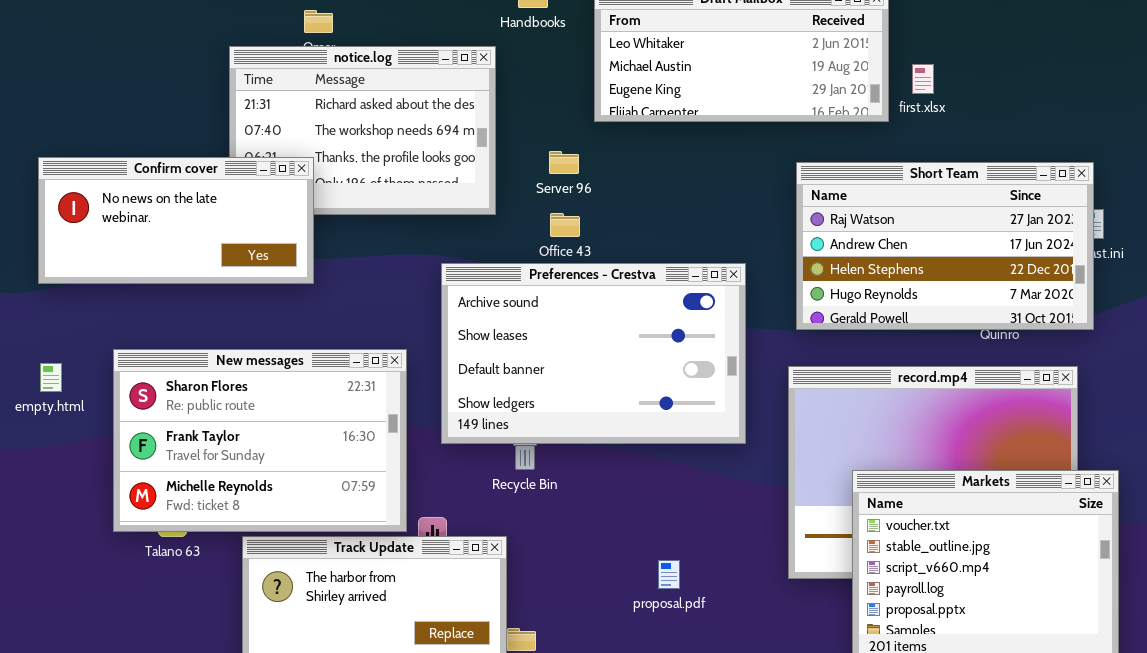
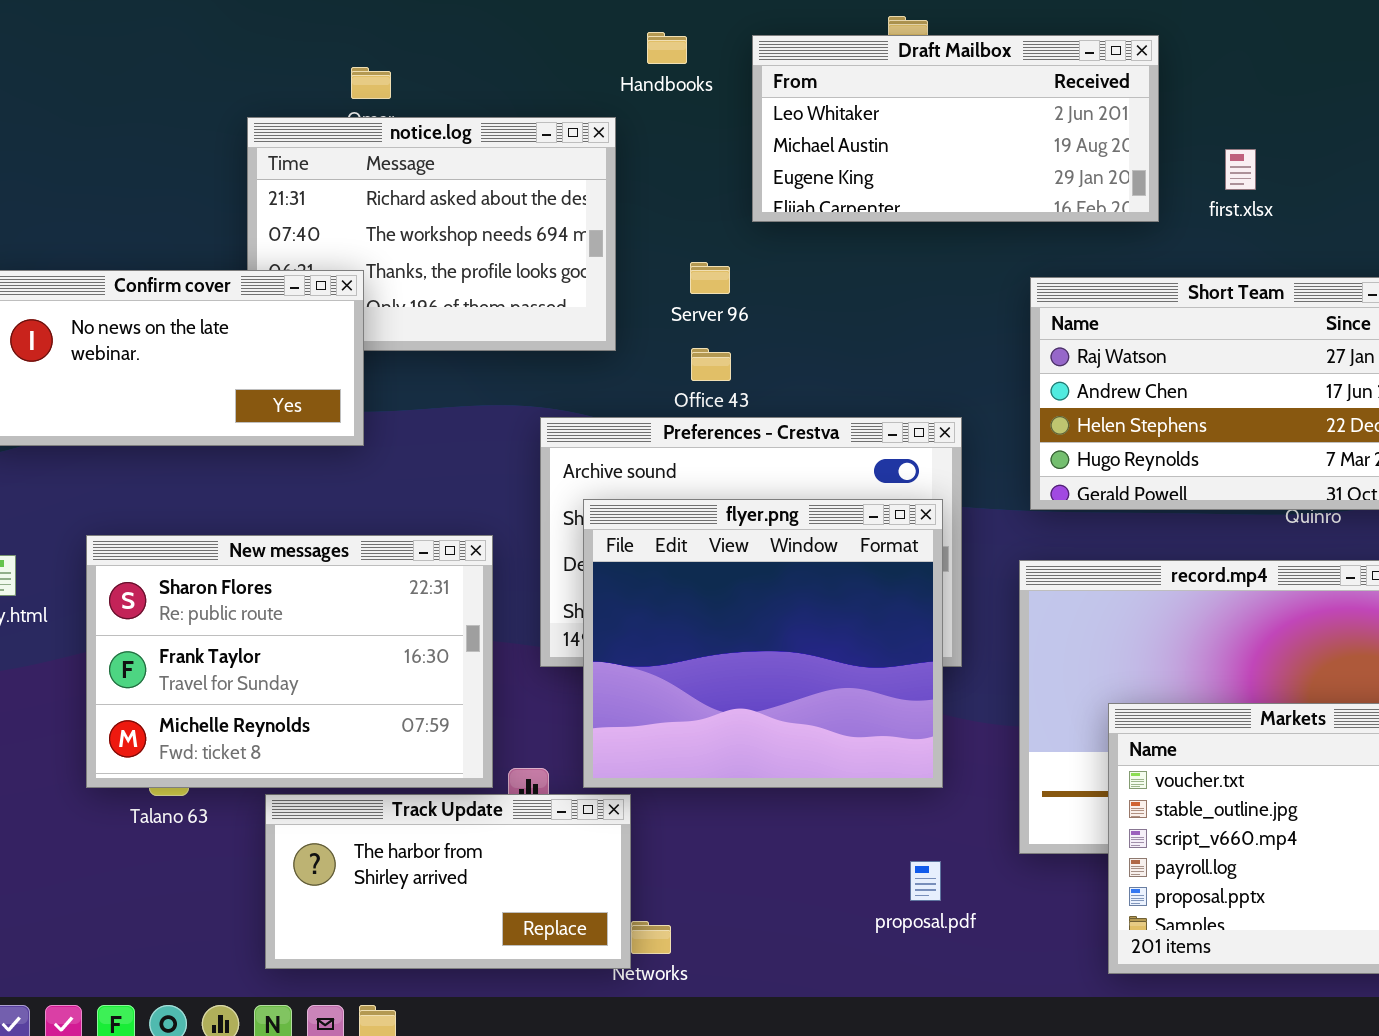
first.xlsx: [912,64,934,94] -> [1225,149,1256,190], moved
flyer.png: none -> [583,499,943,788], opened
proposal.pdf: [658,560,680,589] -> [910,861,941,901], moved

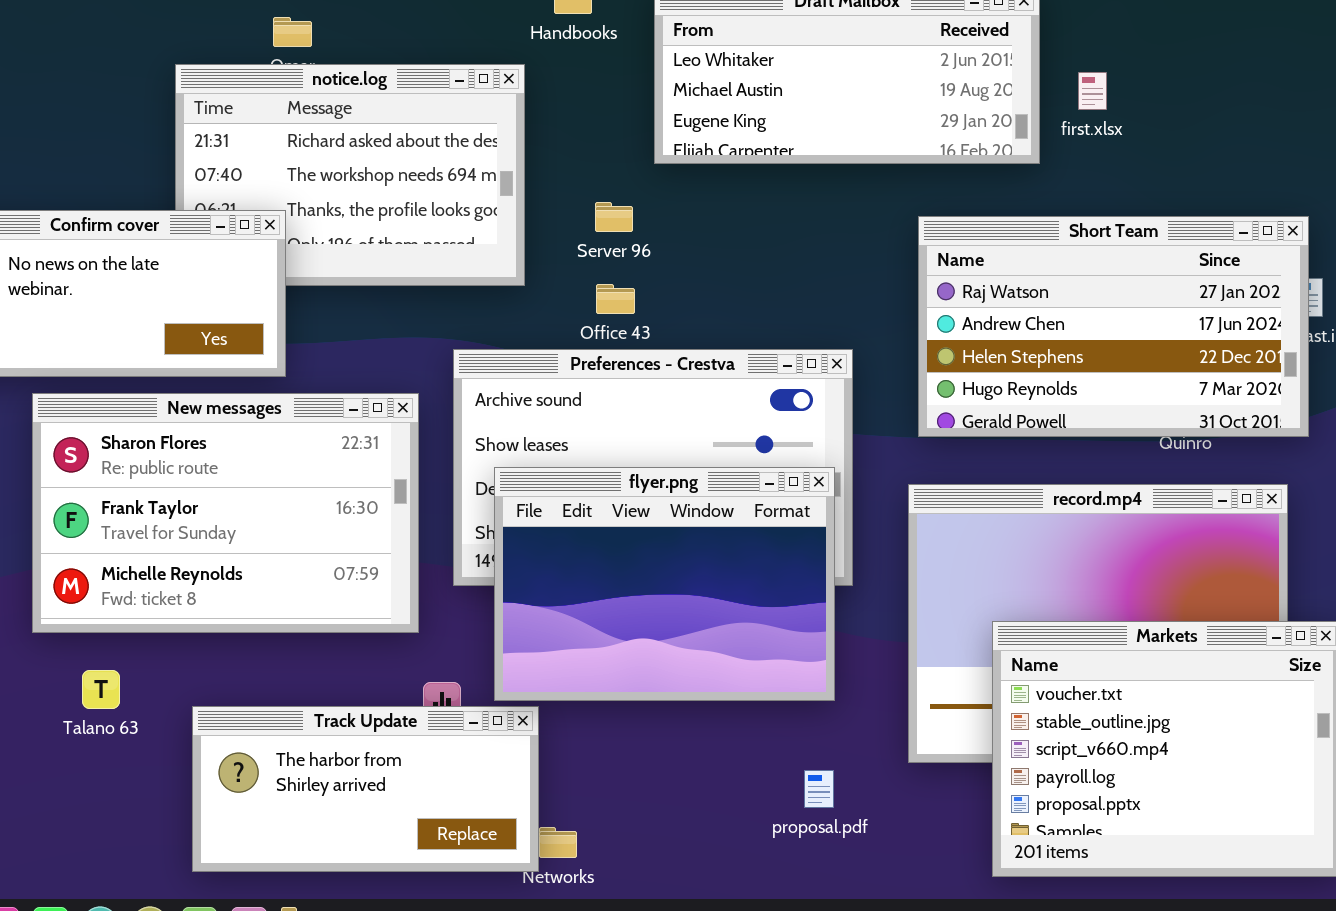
first.xlsx: [1225,149,1256,190] -> [1078,72,1107,110], moved
flyer.png: [583,499,943,788] -> [494,467,835,701], resized
New messages: [86,535,493,788] -> [32,393,419,633], moved

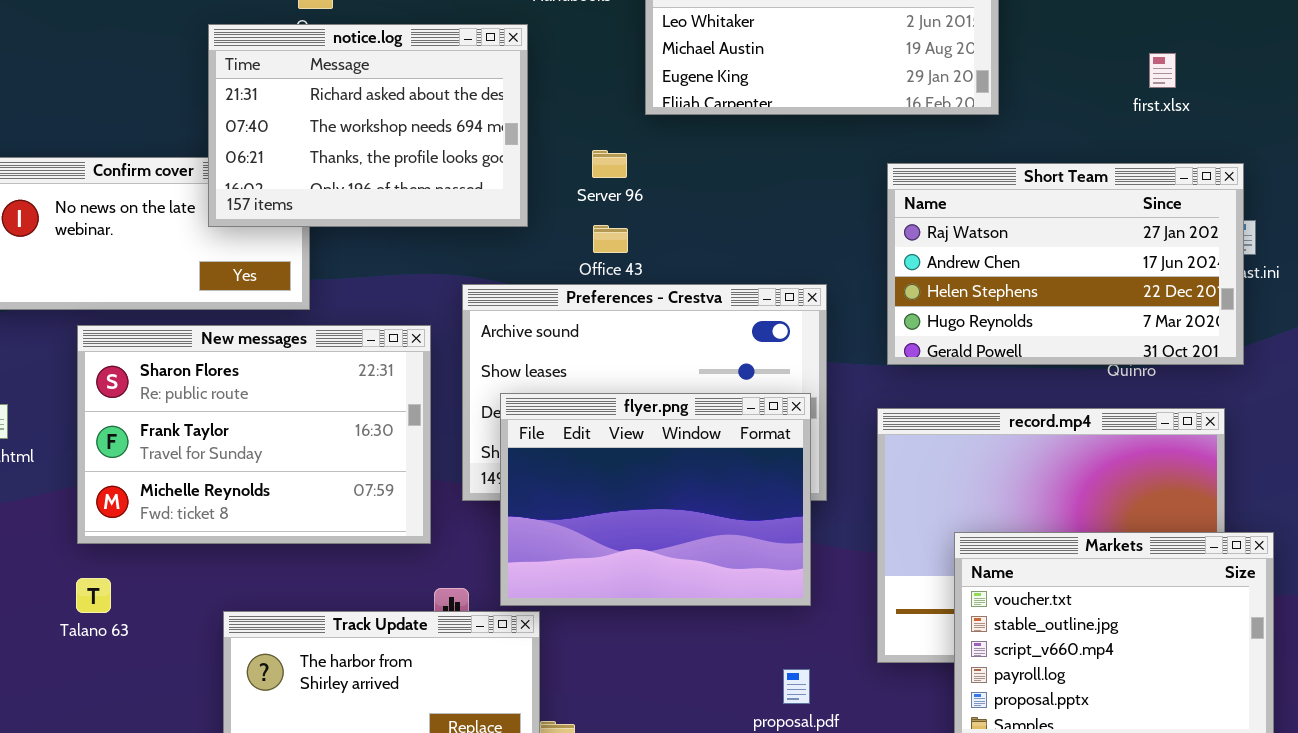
notice.log: [175,64,525,286] -> [208,24,528,227], raised
first.xlsx: [1078,72,1107,110] -> [1149,53,1176,88], moved
Talano 63: [82,670,120,709] -> [76,578,111,613], moved

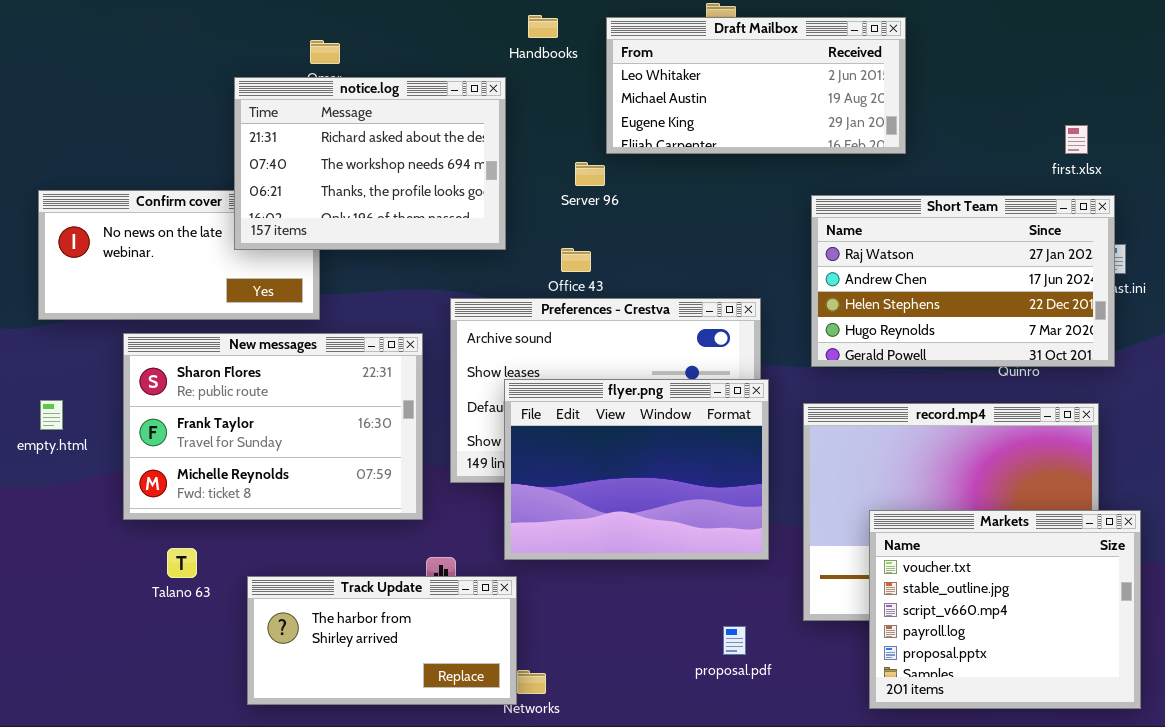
first.xlsx: [1149,53,1176,88] -> [1065,125,1088,154], moved
Server 96: [592,150,627,178] -> [575,162,605,186], moved
flyer.png: [500,393,811,606] -> [504,379,769,560], moved
Talano 63: [76,578,111,613] -> [167,548,197,578], moved

